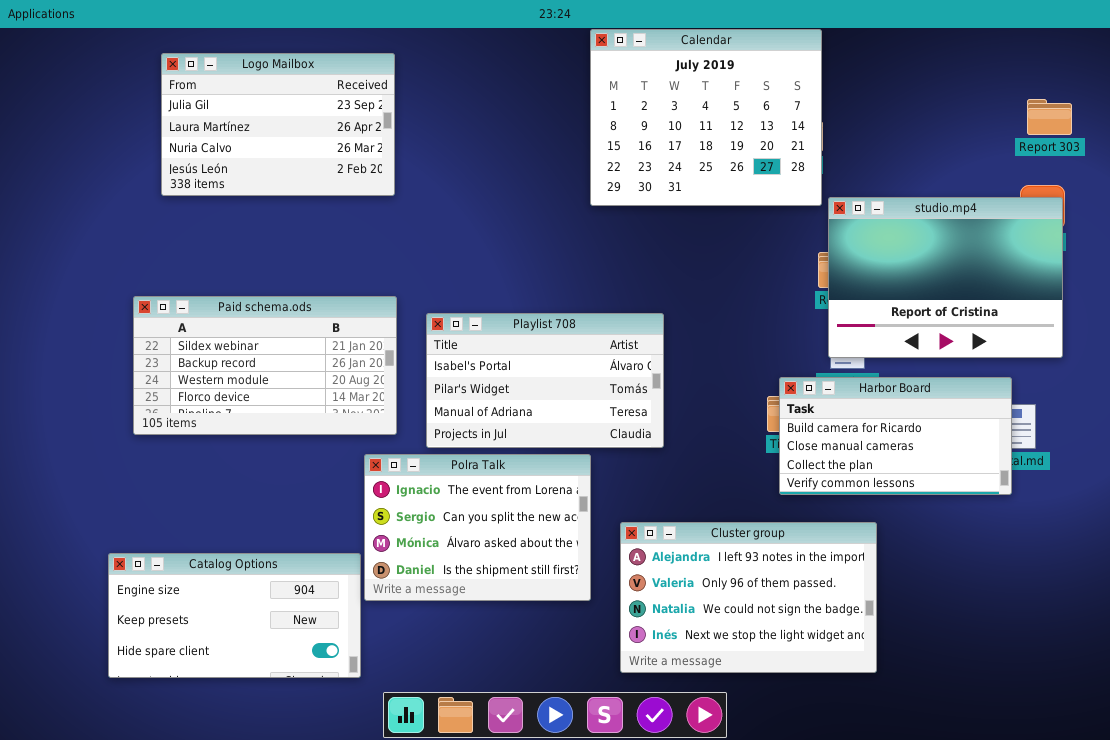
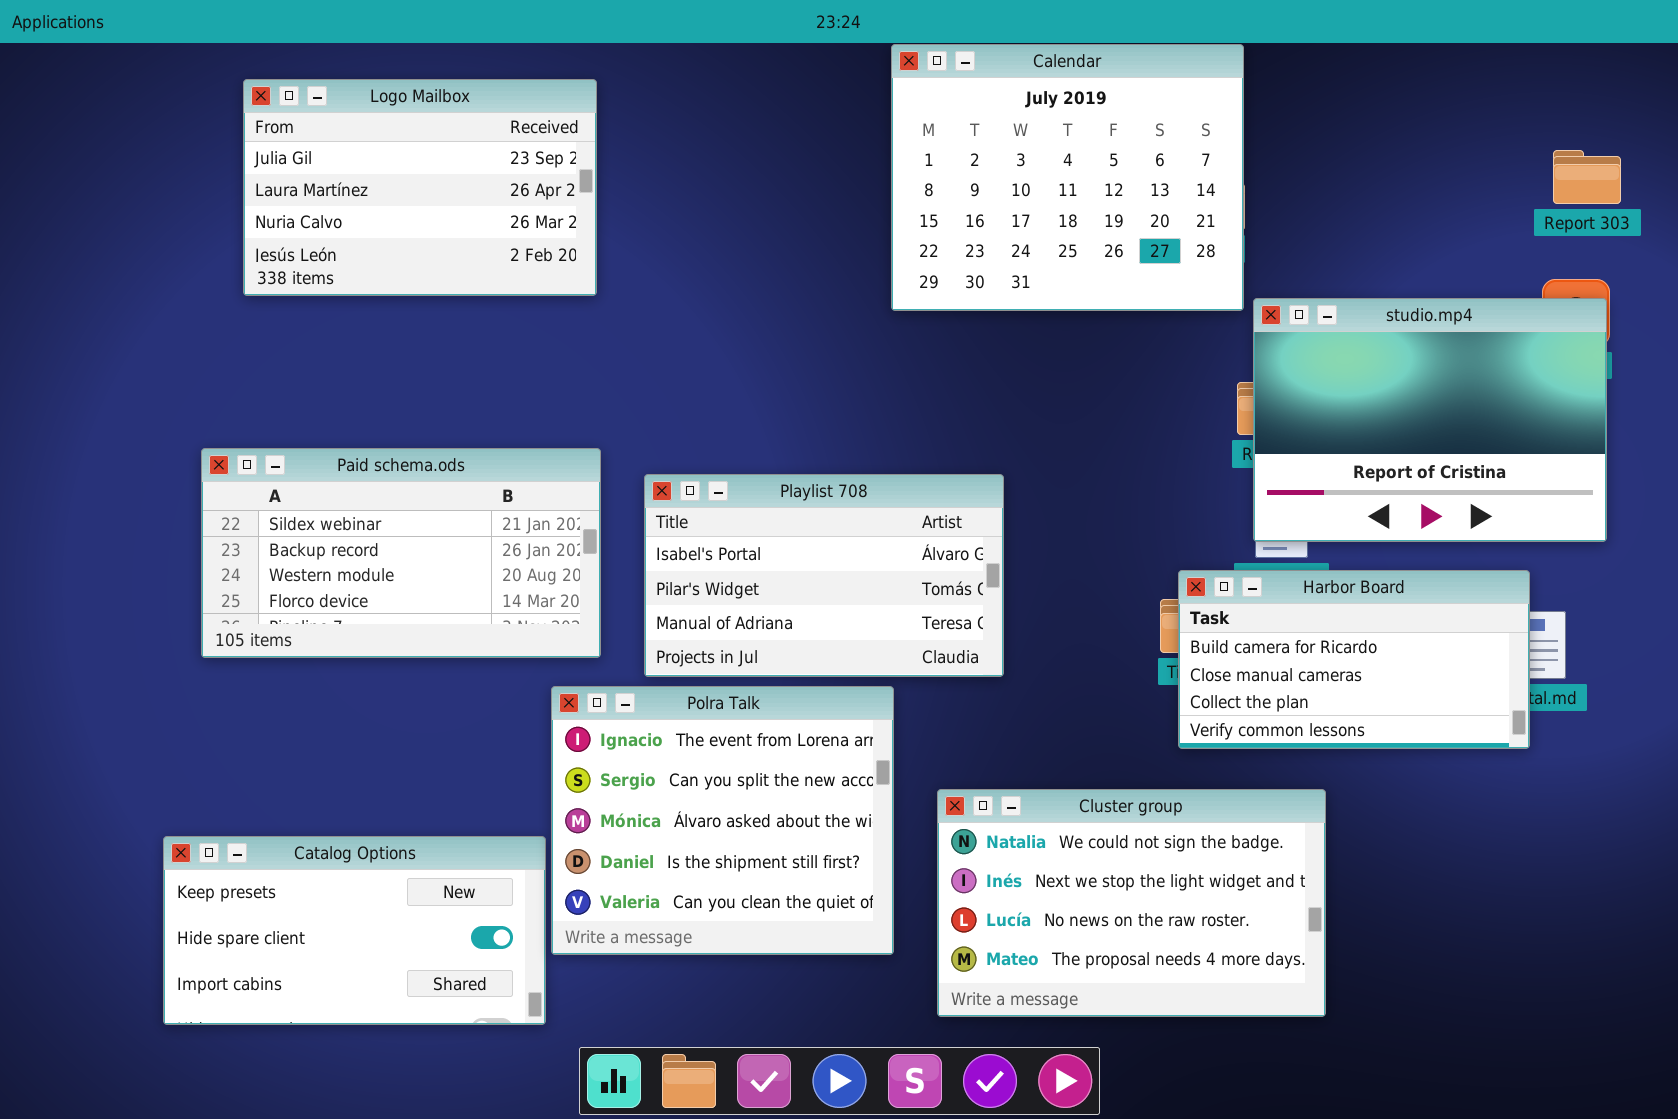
Polra Talk: [364,454,591,601] -> [551,686,894,955], resized
Cluster group: [620,522,877,673] -> [937,789,1326,1017], scrolled down 2 rows
Catalog Options: [108,553,361,678] -> [163,836,546,1025], scrolled down 1 row

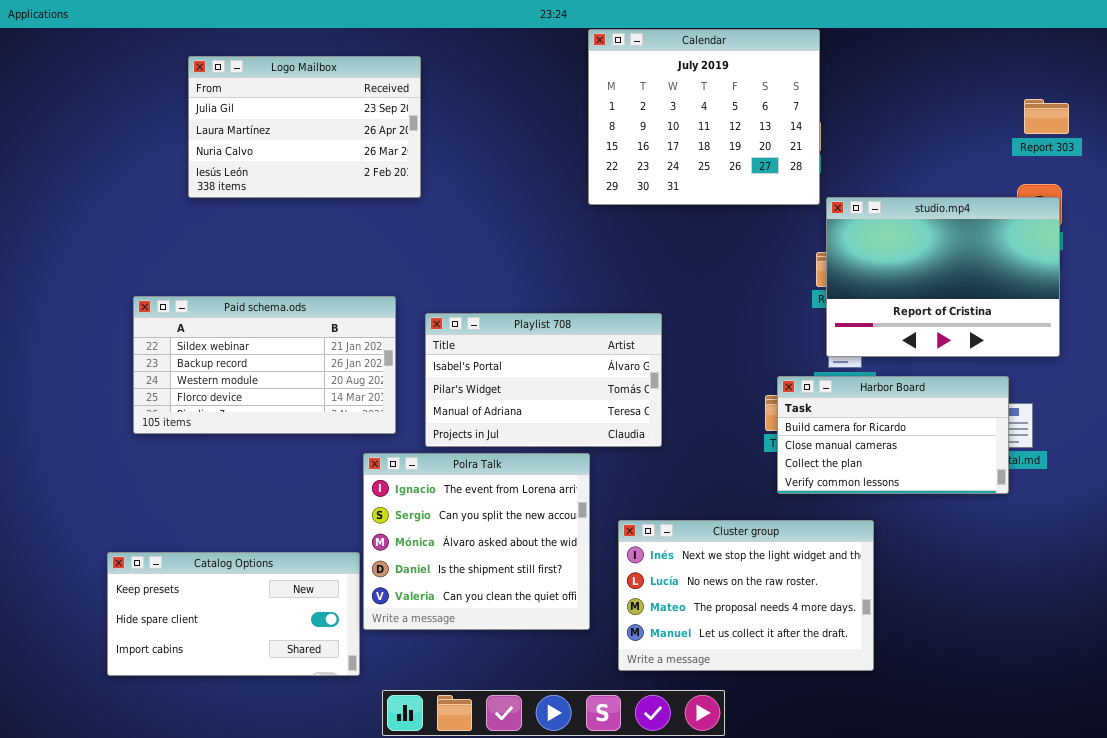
Logo Mailbox: [243,79,597,296] -> [188,56,421,198], moved
Cluster group: [937,789,1326,1017] -> [618,520,874,671], scrolled down 1 row

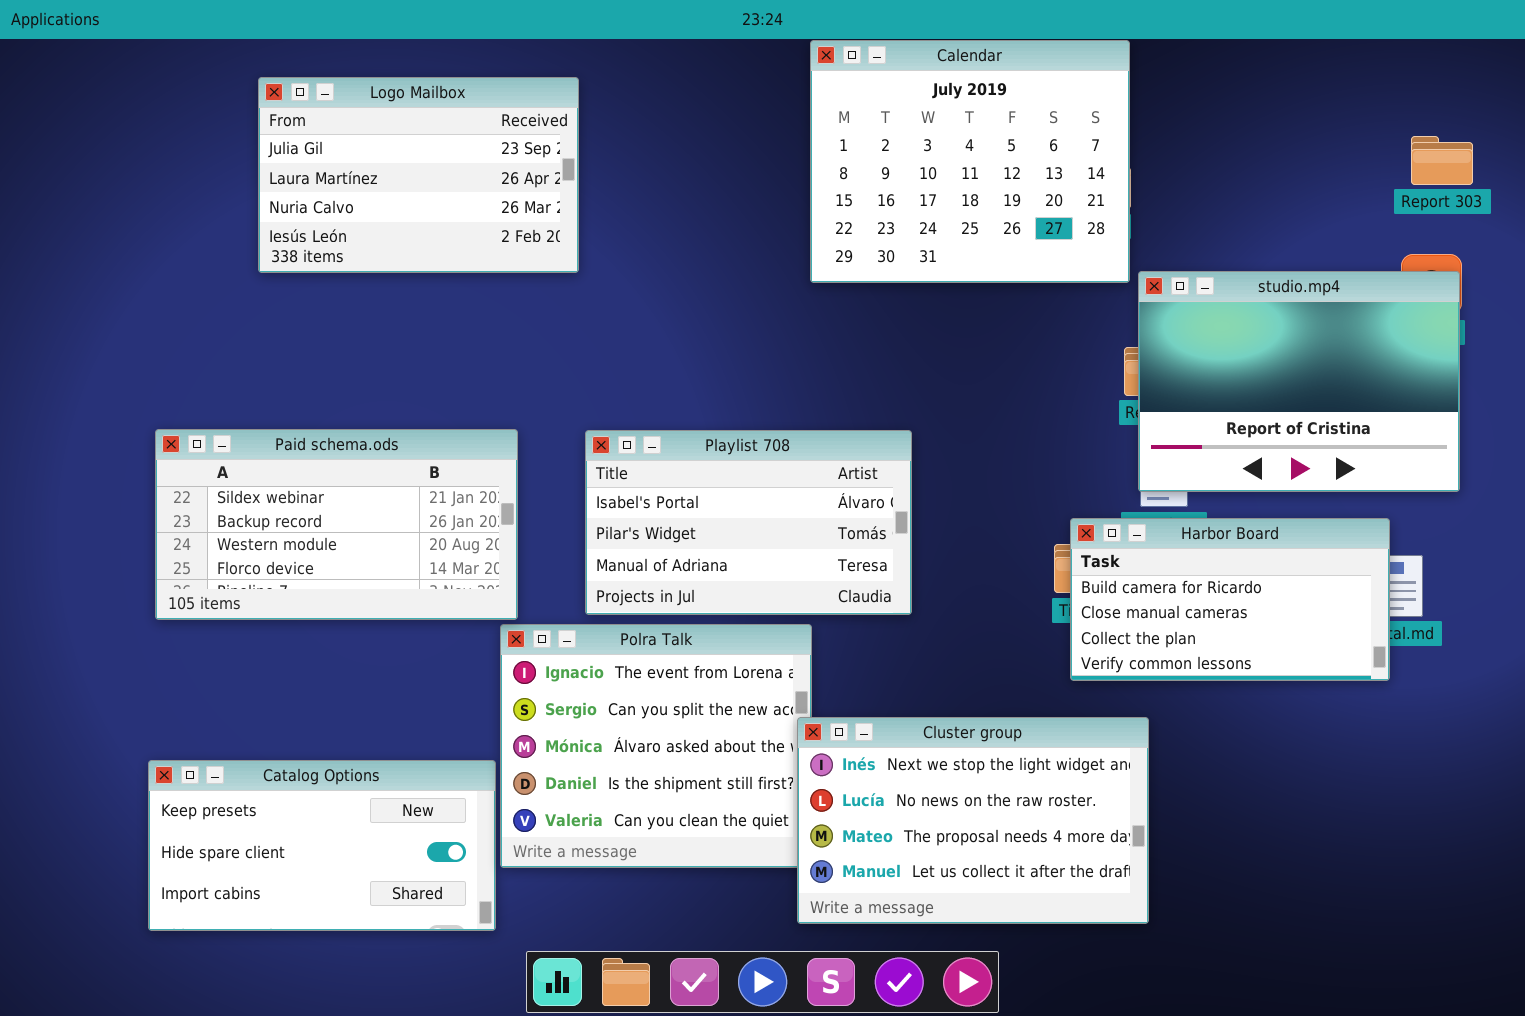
Paid schema.ods: [133,296,396,434] -> [155,429,518,620], moved
Cluster group: [618,520,874,671] -> [797,717,1149,924], moved

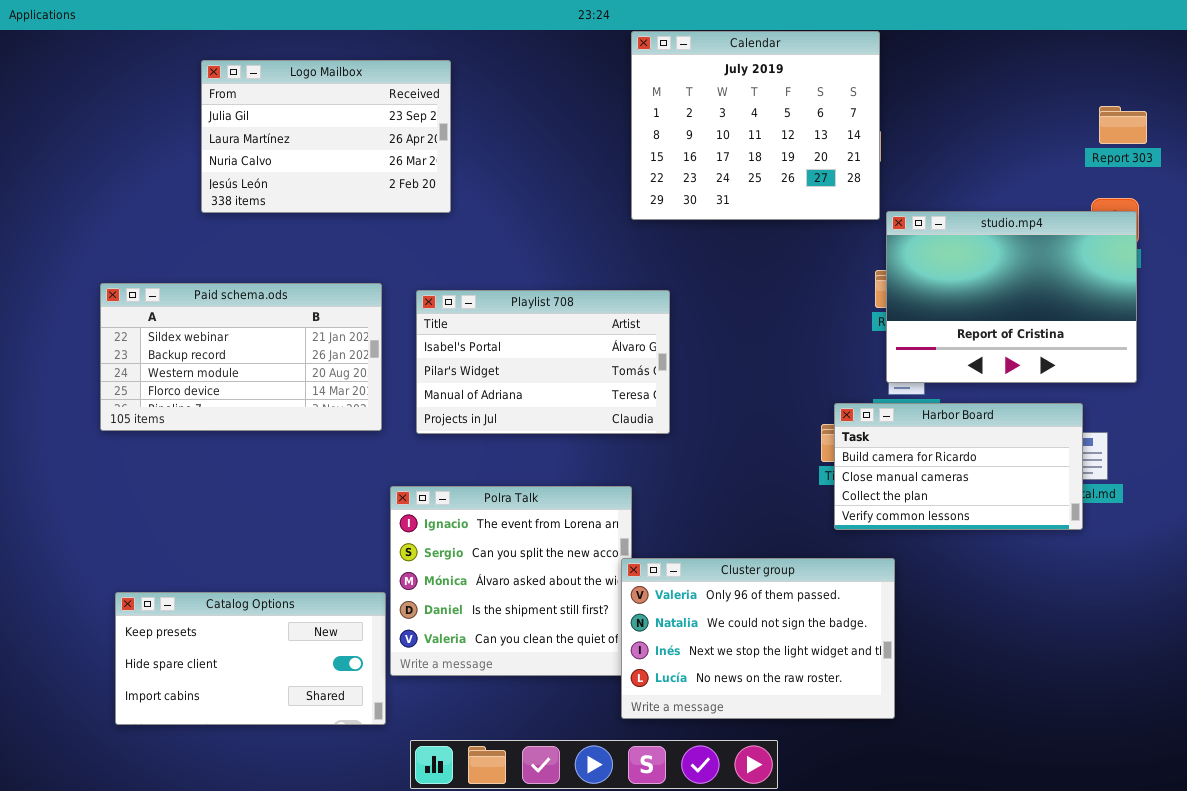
Paid schema.ods: [155,429,518,620] -> [100,283,382,431], moved
Playlist 708: [585,430,912,615] -> [416,290,670,434], moved
Cluster group: [797,717,1149,924] -> [621,558,895,719], scrolled up 2 rows

